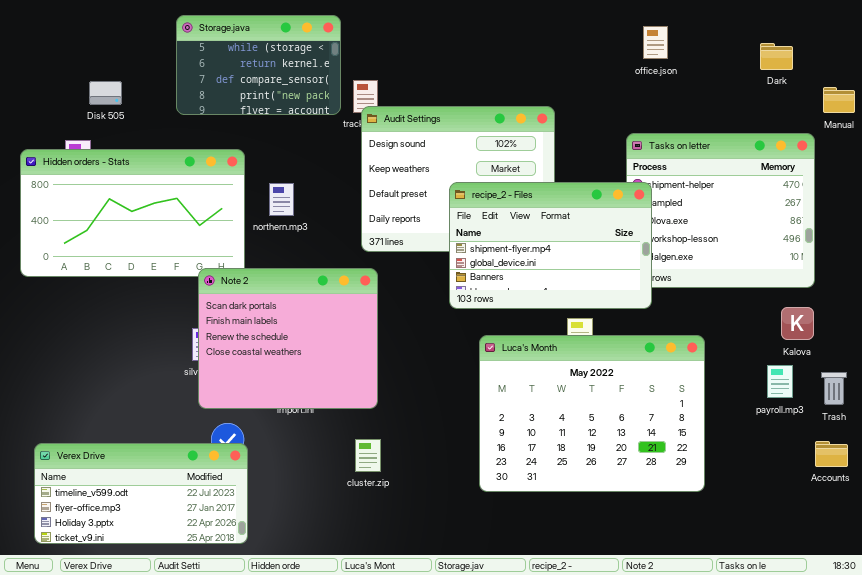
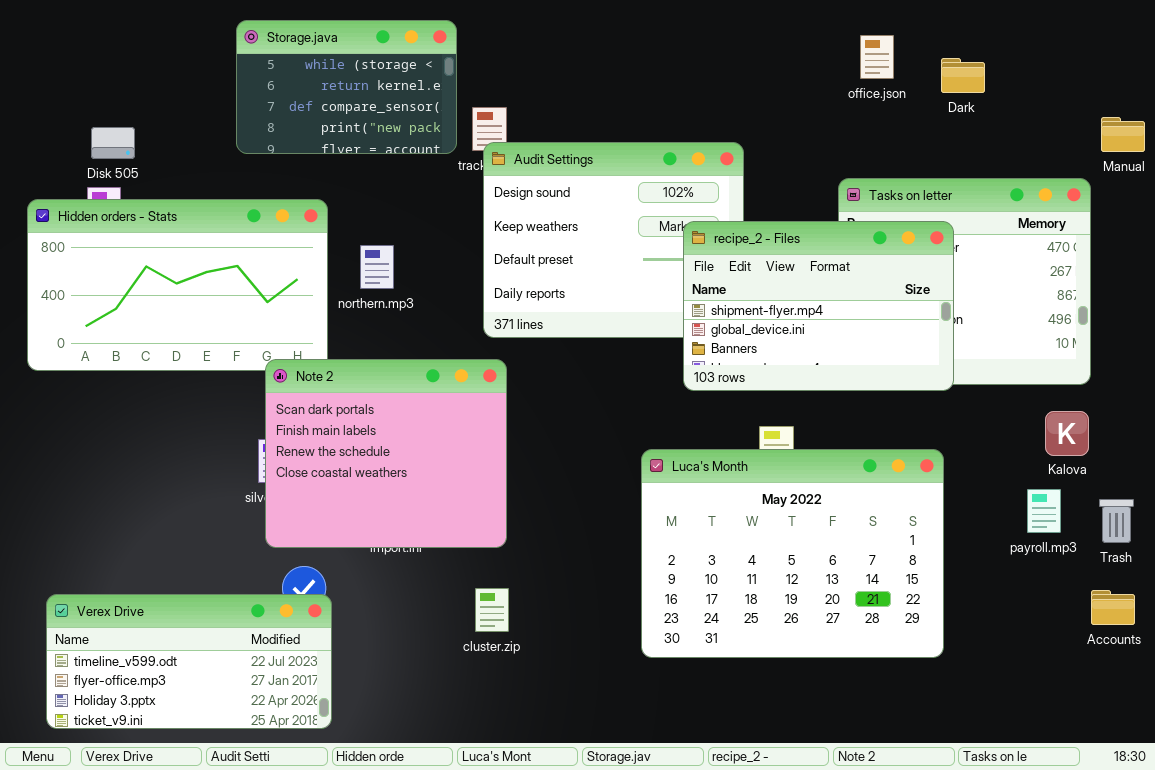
Dark: [760,43,793,70] -> [941,58,985,93], moved
Disk 505: [89,81,122,105] -> [91,127,135,159], moved
recipe_2 - Files: [449,182,652,309] -> [683,221,954,391], moved

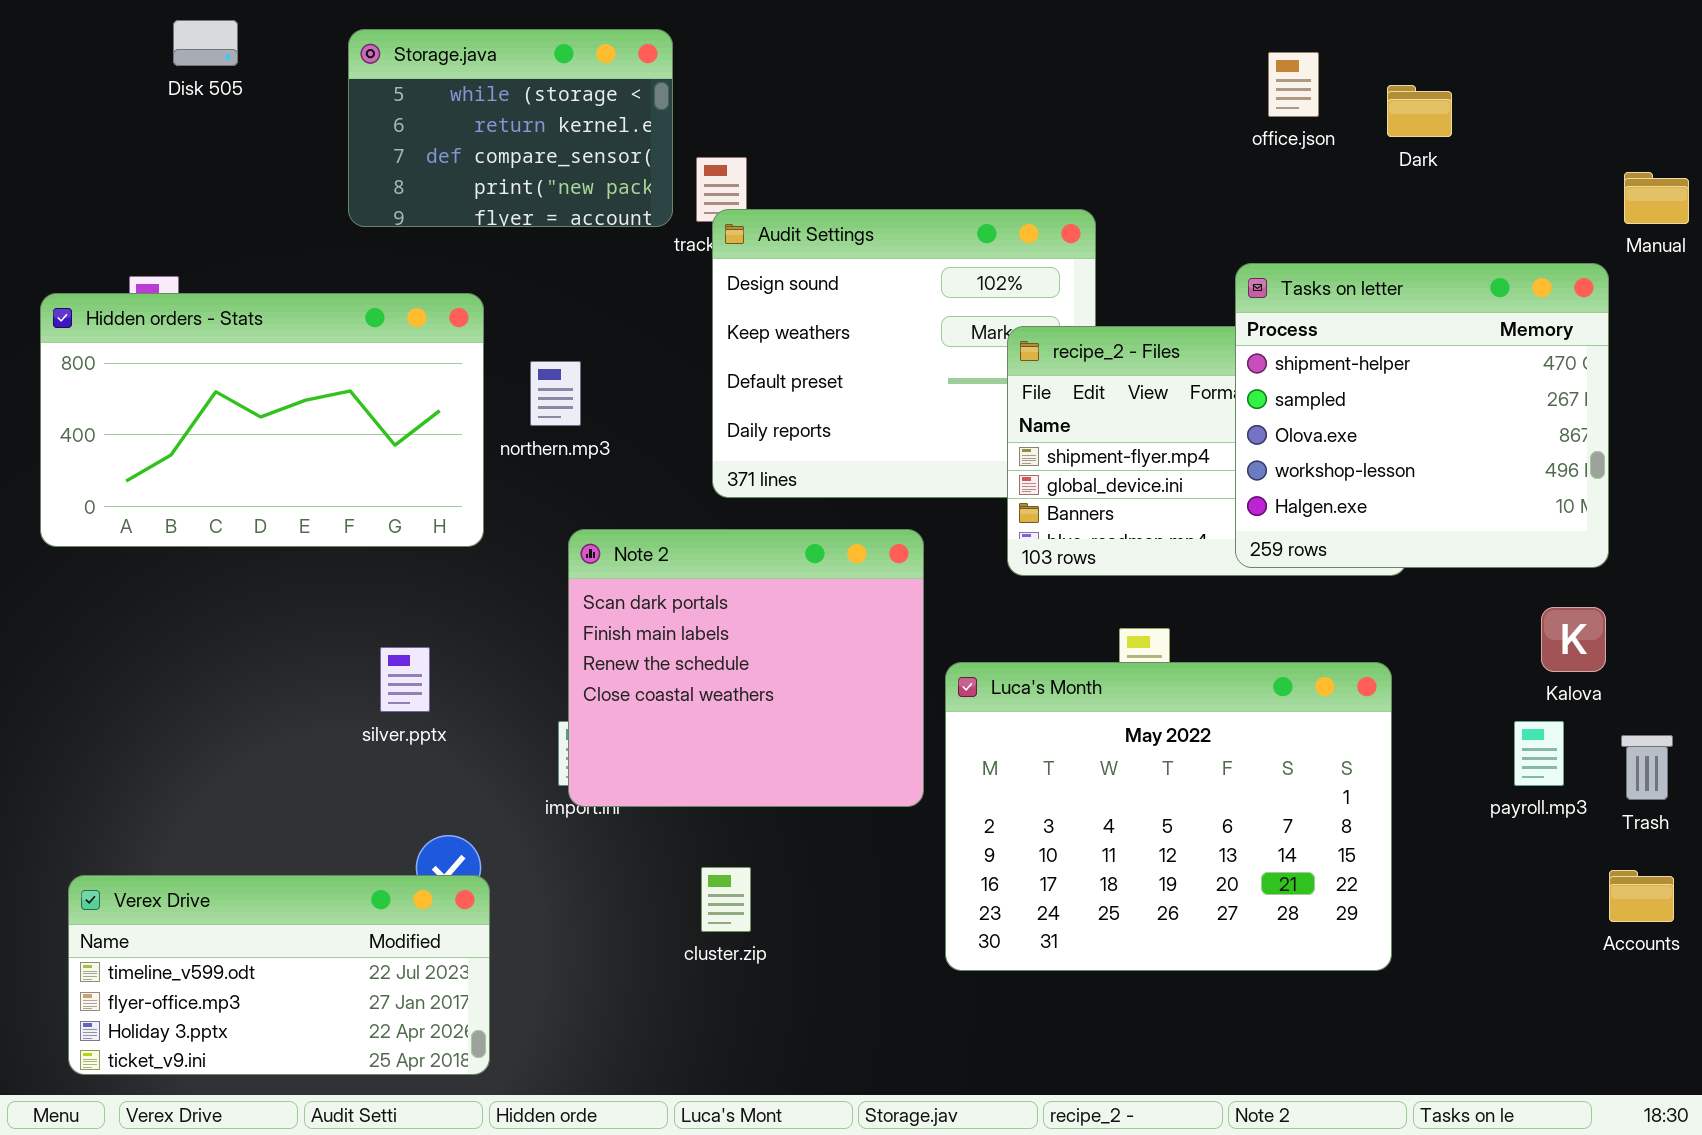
Disk 505: [91,127,135,159] -> [173,20,238,66], moved
Tasks on letter: [838,178,1091,385] -> [1235,263,1609,568], raised
Note 2: [265,359,507,548] -> [568,529,924,807], moved

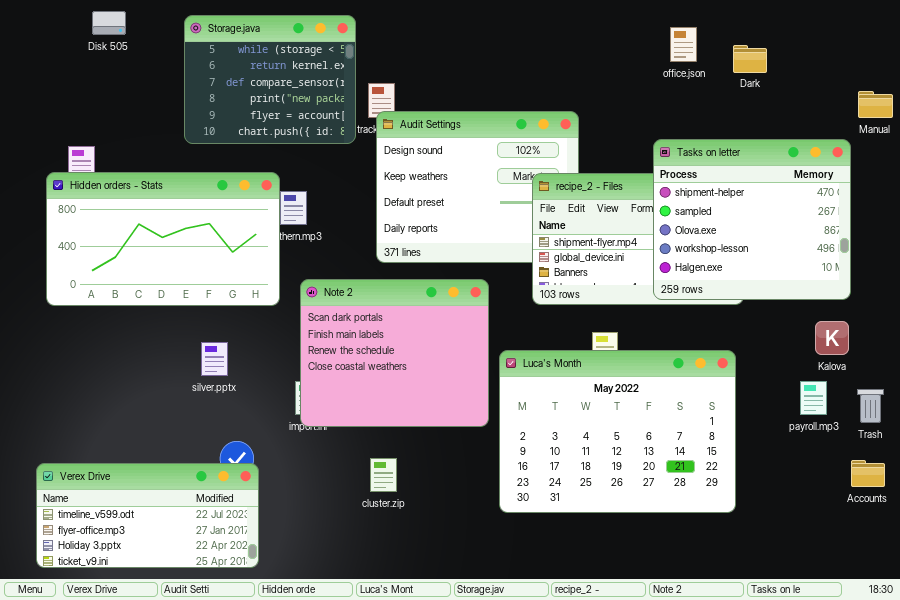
Storage.java: [348,29,673,227] -> [184,15,356,144], resized
Hidden orders - Stats: [40,293,484,547] -> [46,172,280,306], moved

